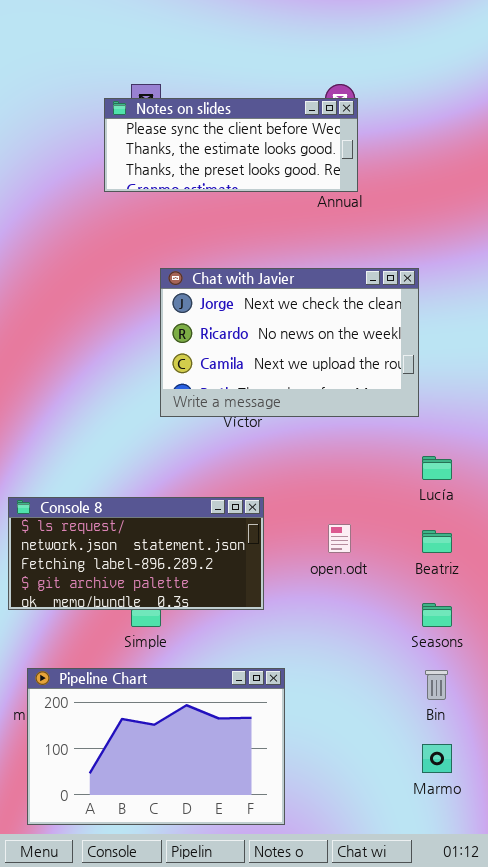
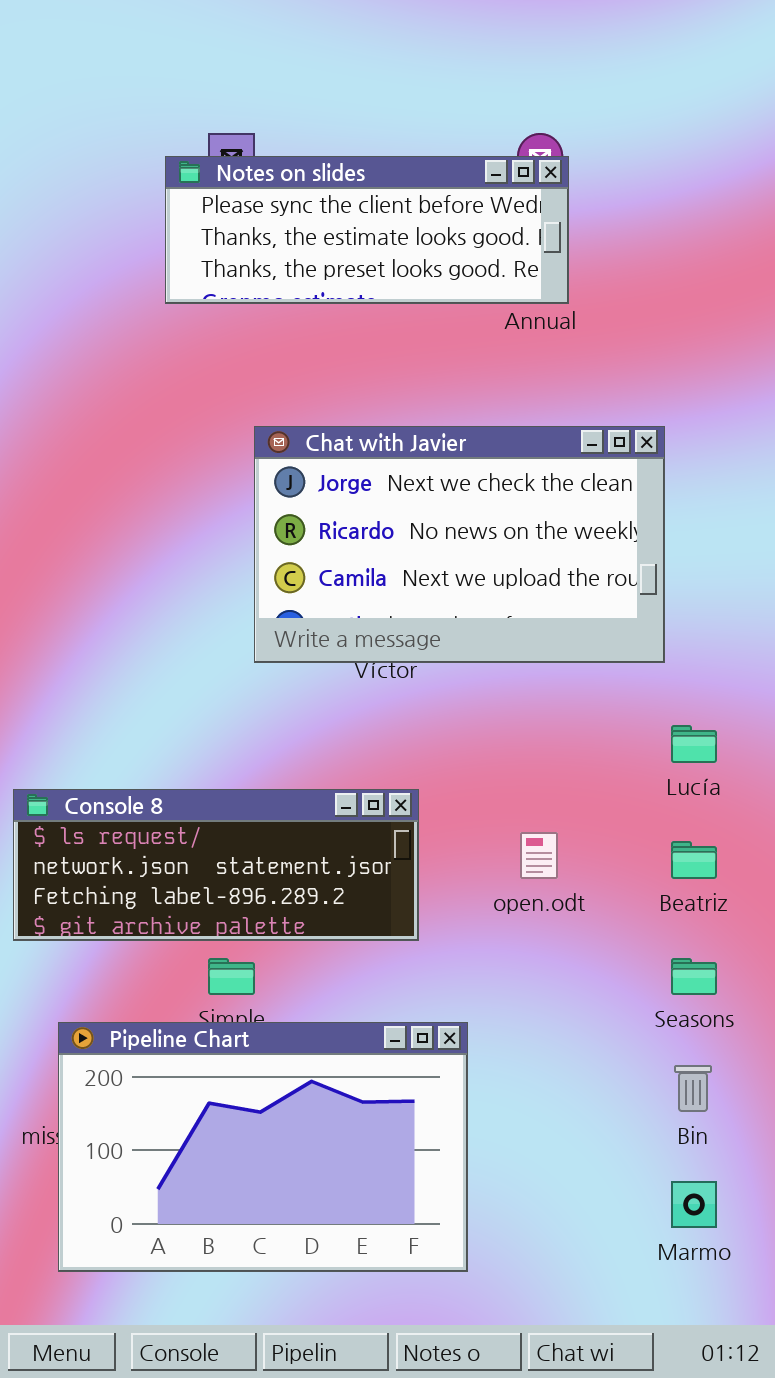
Console 8: [8,497,264,610] -> [13,789,419,941], resized
Pipeline Chart: [27,668,285,825] -> [58,1022,468,1272], moved

